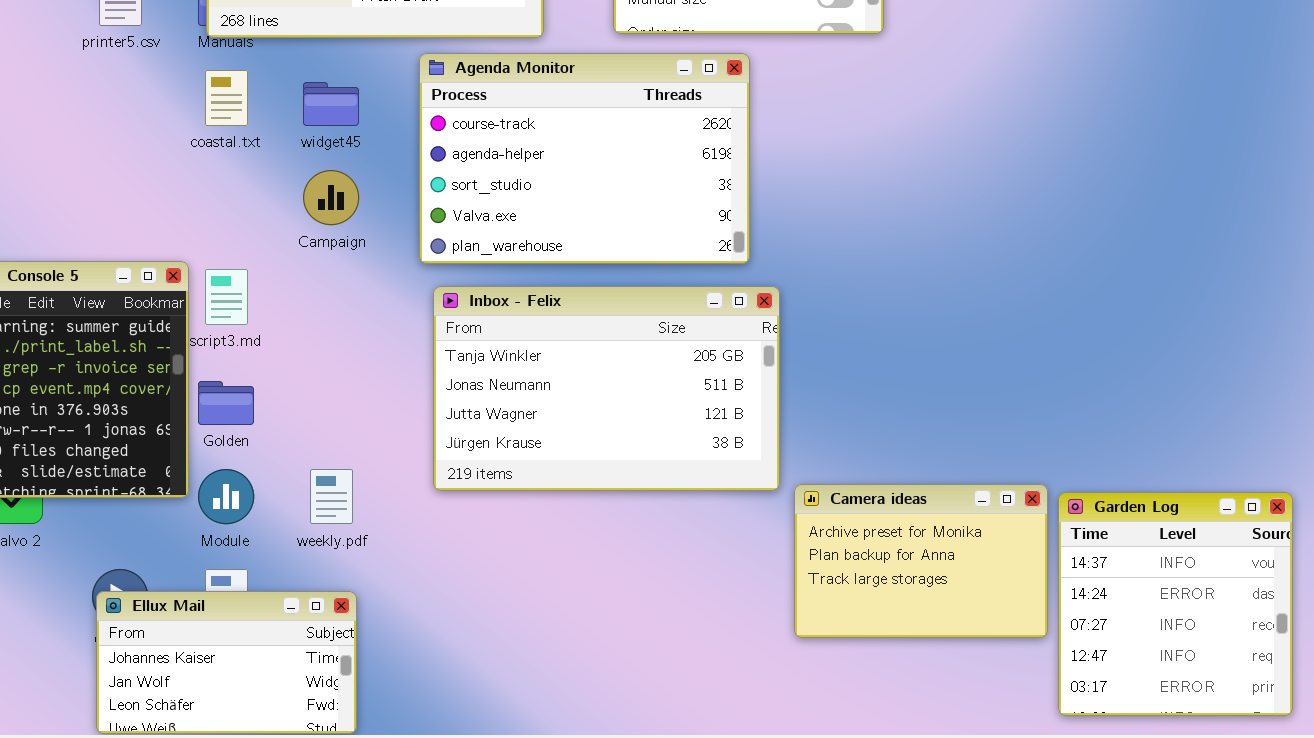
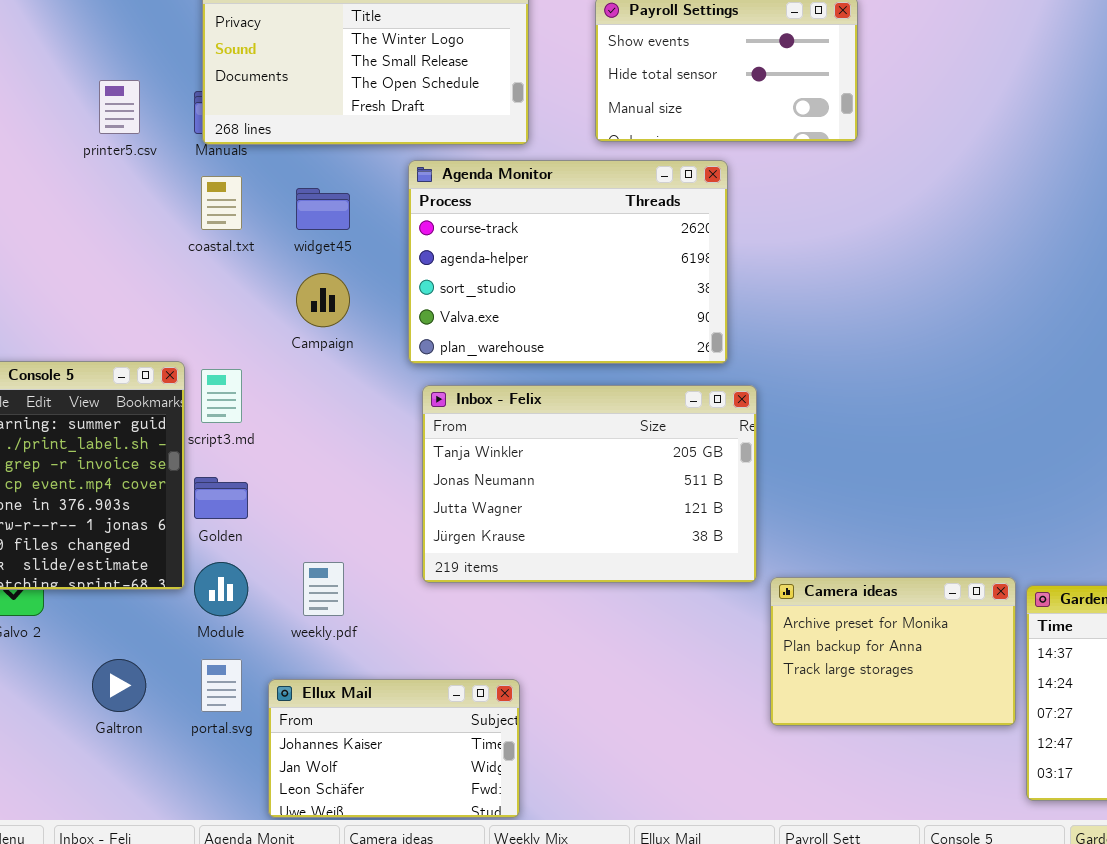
Ellux Mail: [96,591,357,734] -> [268,679,520,818], moved

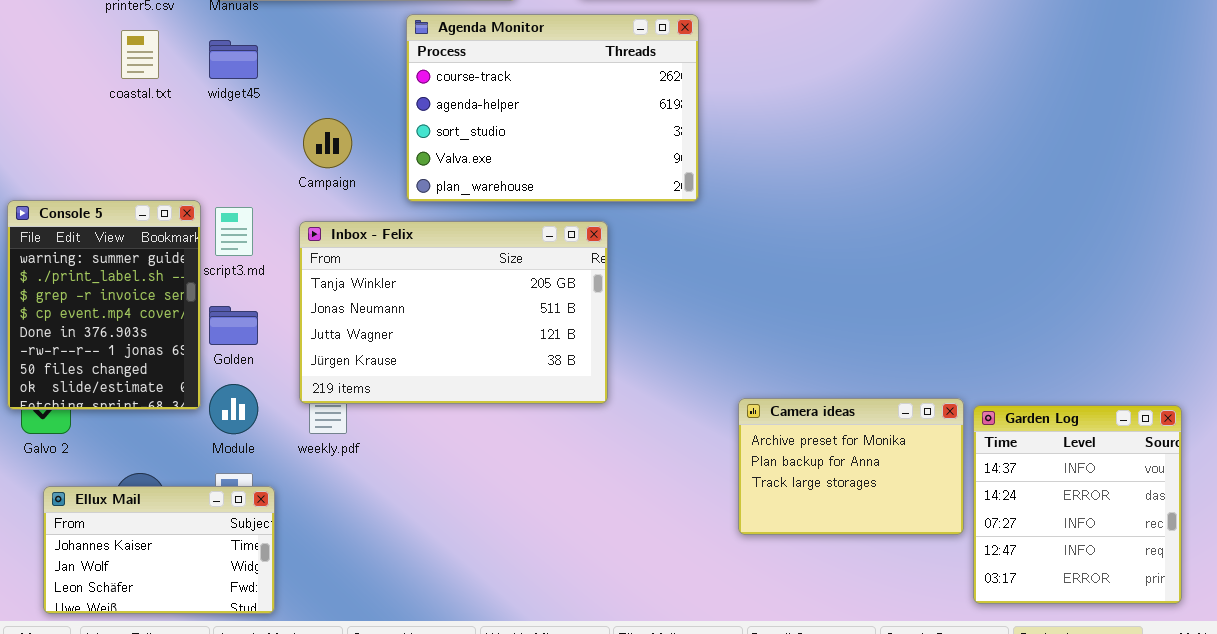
coastal.txt: [201,176,242,230] -> [121,30,159,79], moved
widget45: [296,188,350,230] -> [209,40,258,79], moved
Inbox - Felix: [422,385,757,583] -> [299,221,608,404], moved
Ellux Mail: [268,679,520,818] -> [43,486,275,614], moved

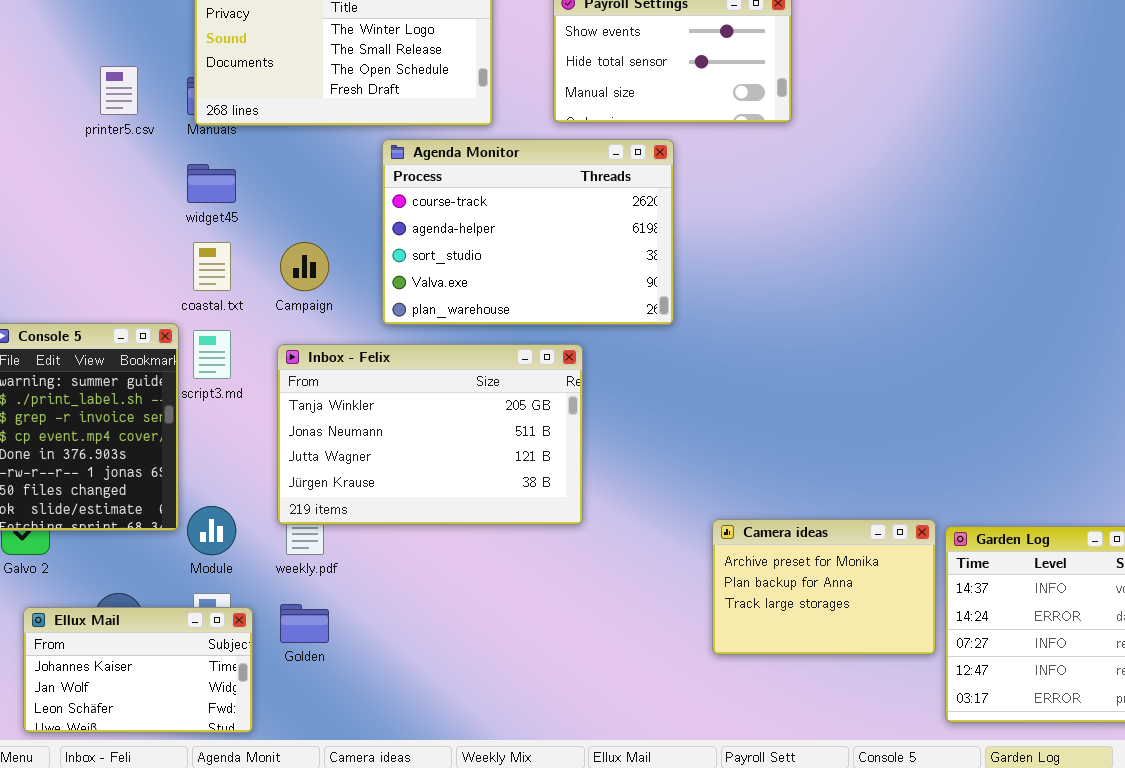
coastal.txt: [121,30,159,79] -> [193,242,231,291], moved
Golden: [209,306,258,345] -> [280,604,329,643], moved

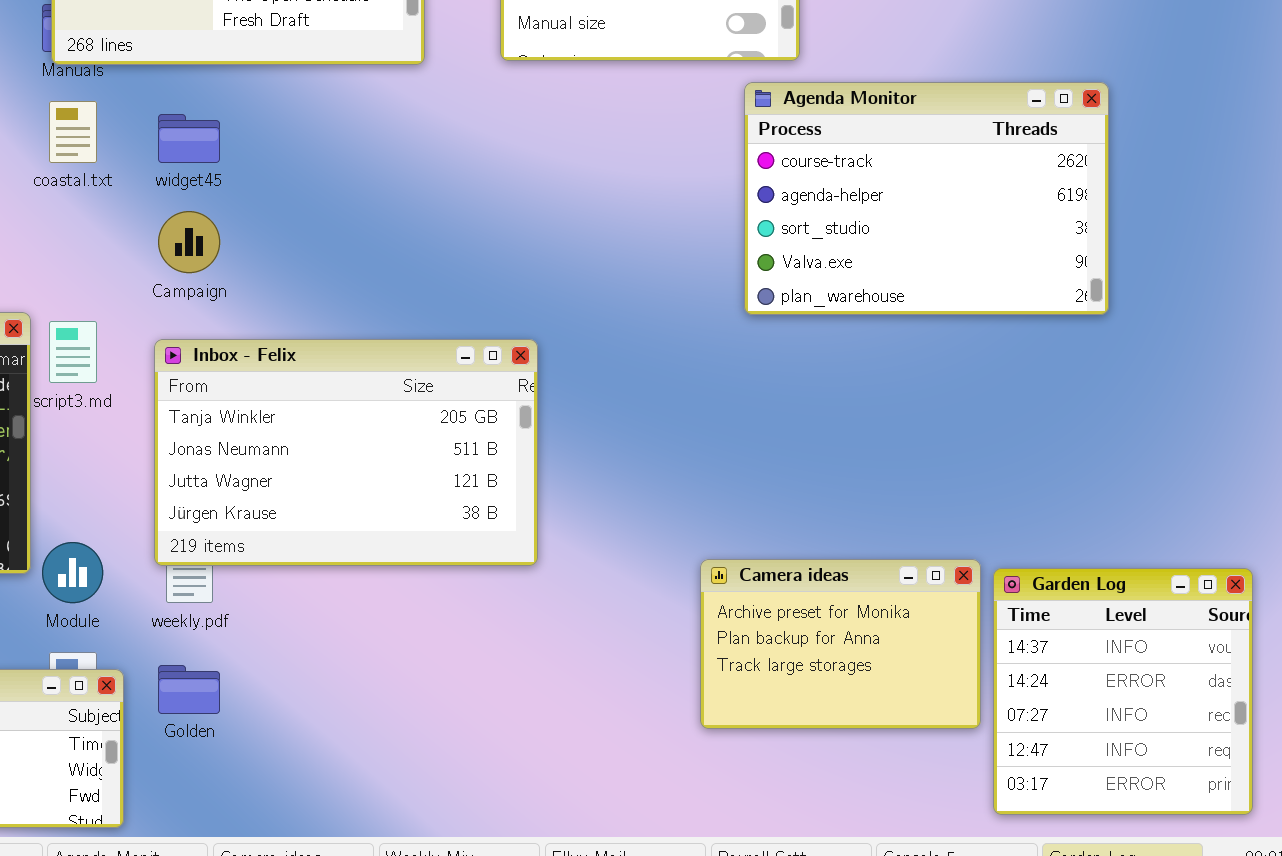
Agenda Monitor: [382,139,674,325] -> [744,82,1109,315], moved
widget45: [187,164,236,203] -> [158,114,220,163], moved
coastal.txt: [193,242,231,291] -> [49,101,97,163], moved

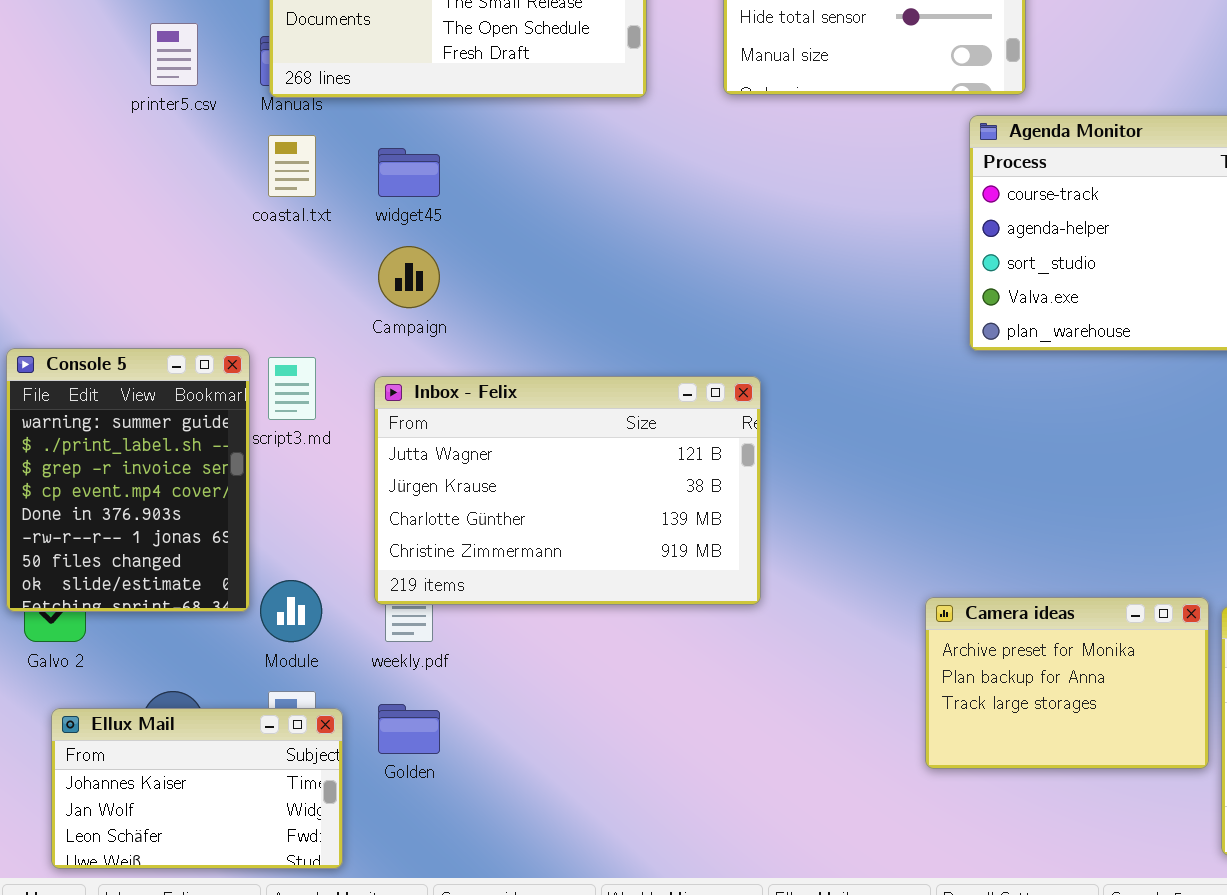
Inbox - Felix: [154,339,538,566] -> [374,376,761,605], scrolled down 2 rows

